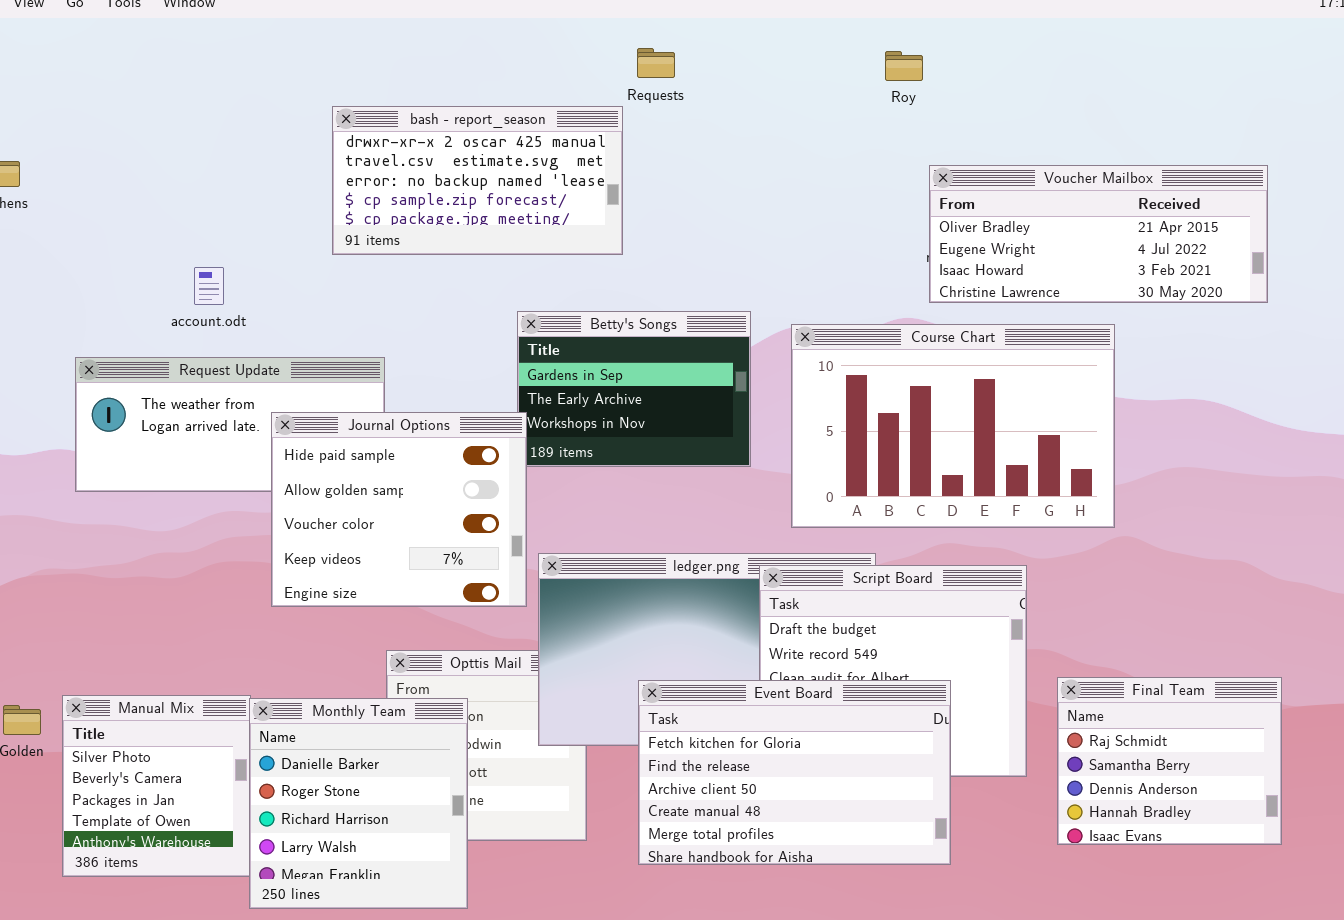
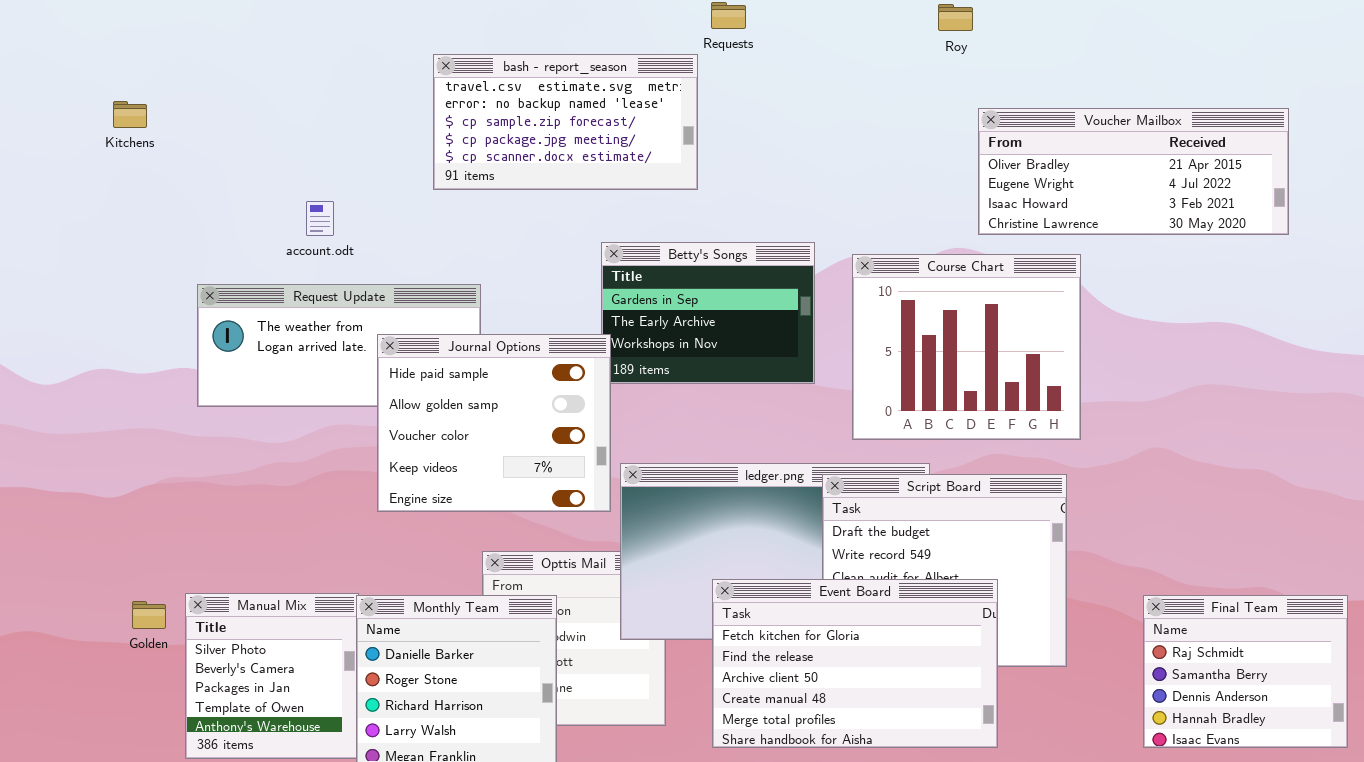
bash - report_season: [332,106,623,255] -> [433,54,698,190], scrolled down 1 row
Course Chart: [791,324,1115,528] -> [852,254,1081,440], resized
Final Team: [1057,677,1282,845] -> [1143,595,1348,748], moved

